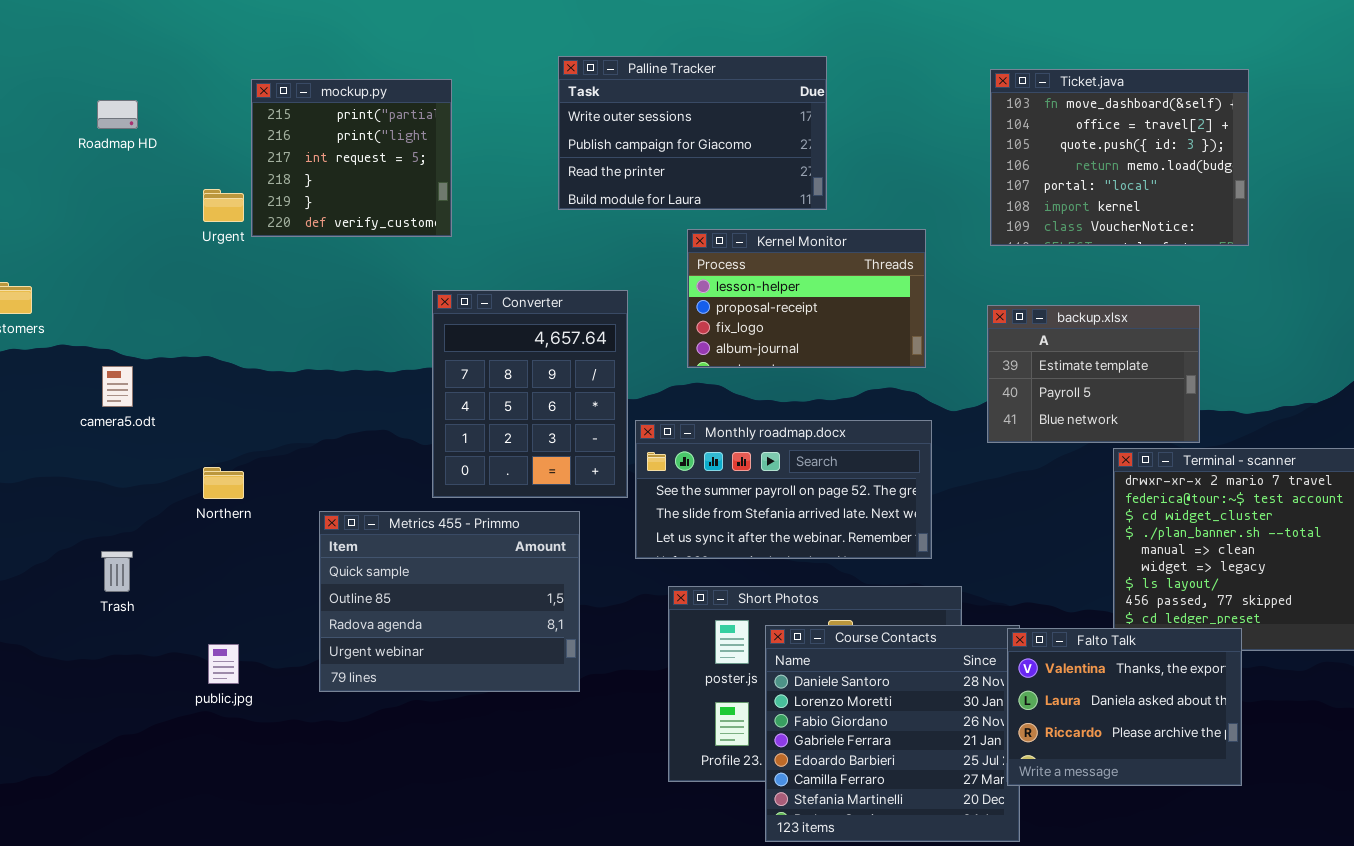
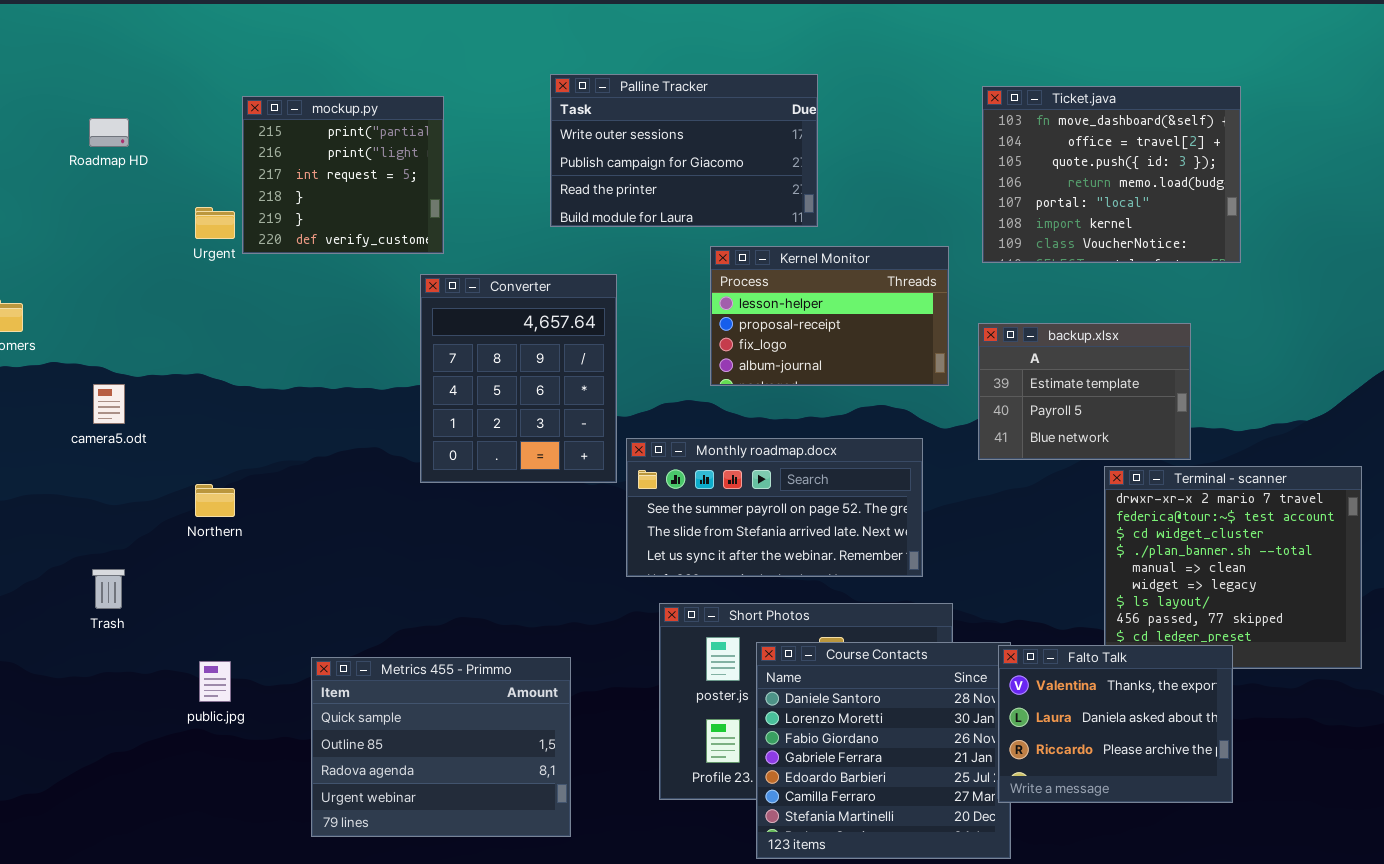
Kernel Monitor: [687,229,926,368] -> [710,246,949,386], moved
Converter: [432,290,628,498] -> [420,274,617,483], moved
Metrics 455 - Primmo: [319,511,580,692] -> [311,657,571,837], moved

